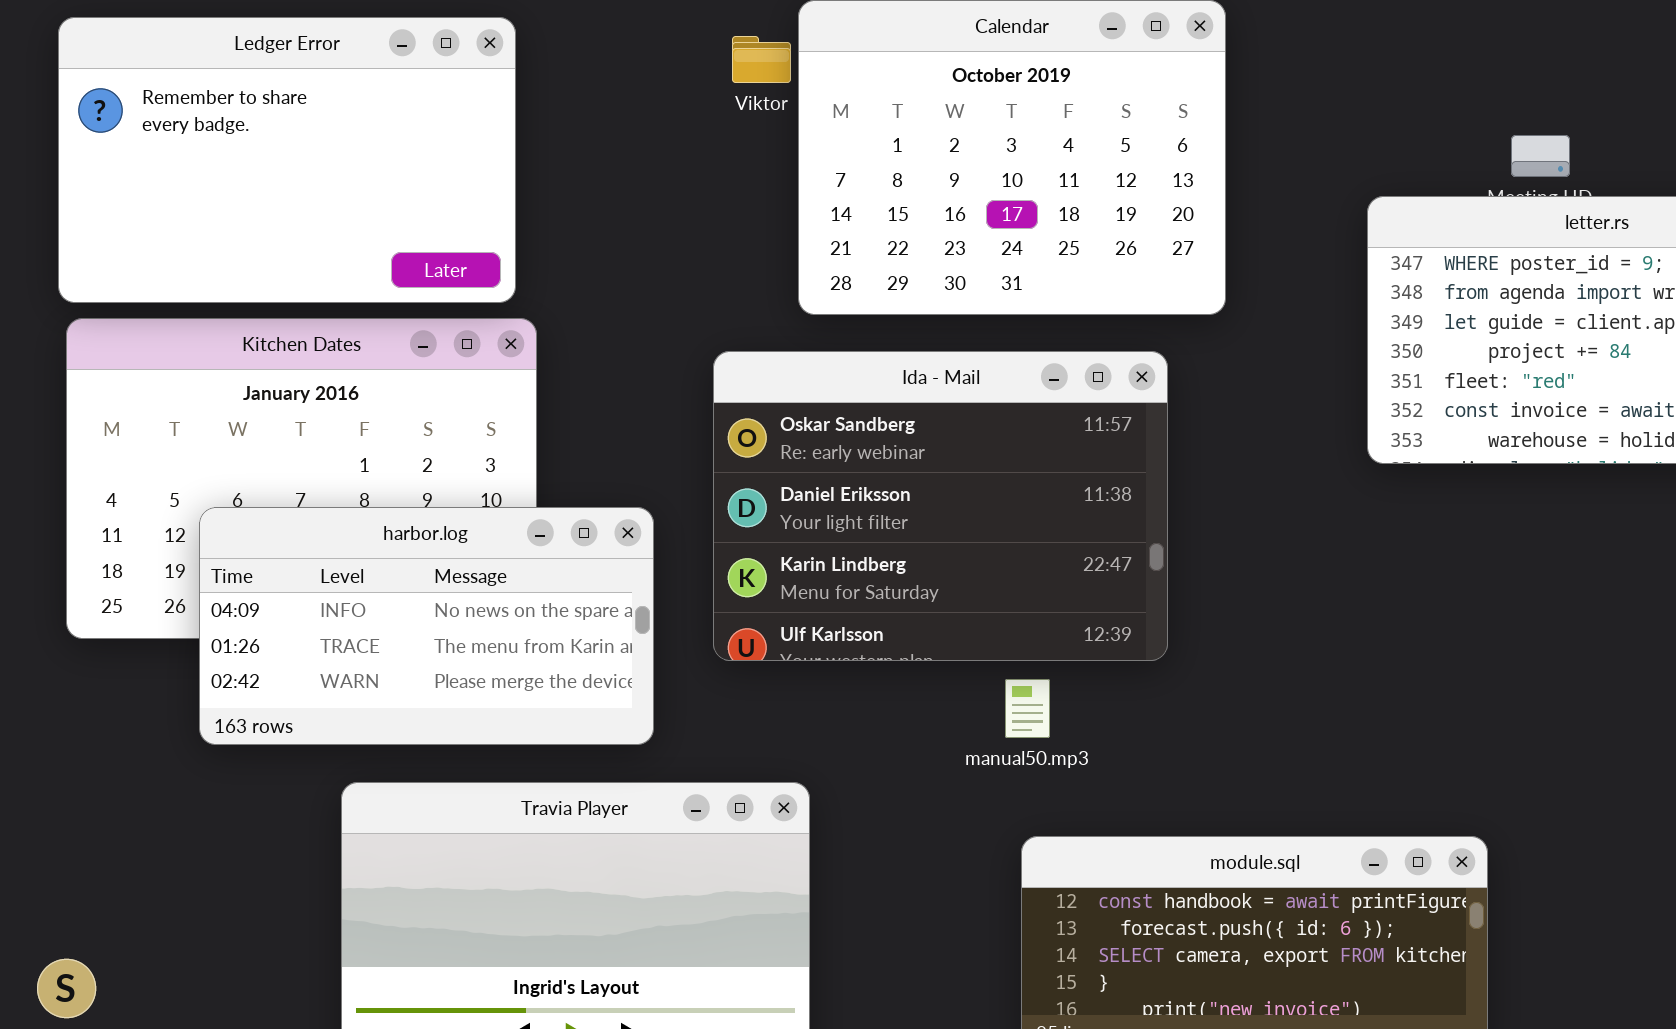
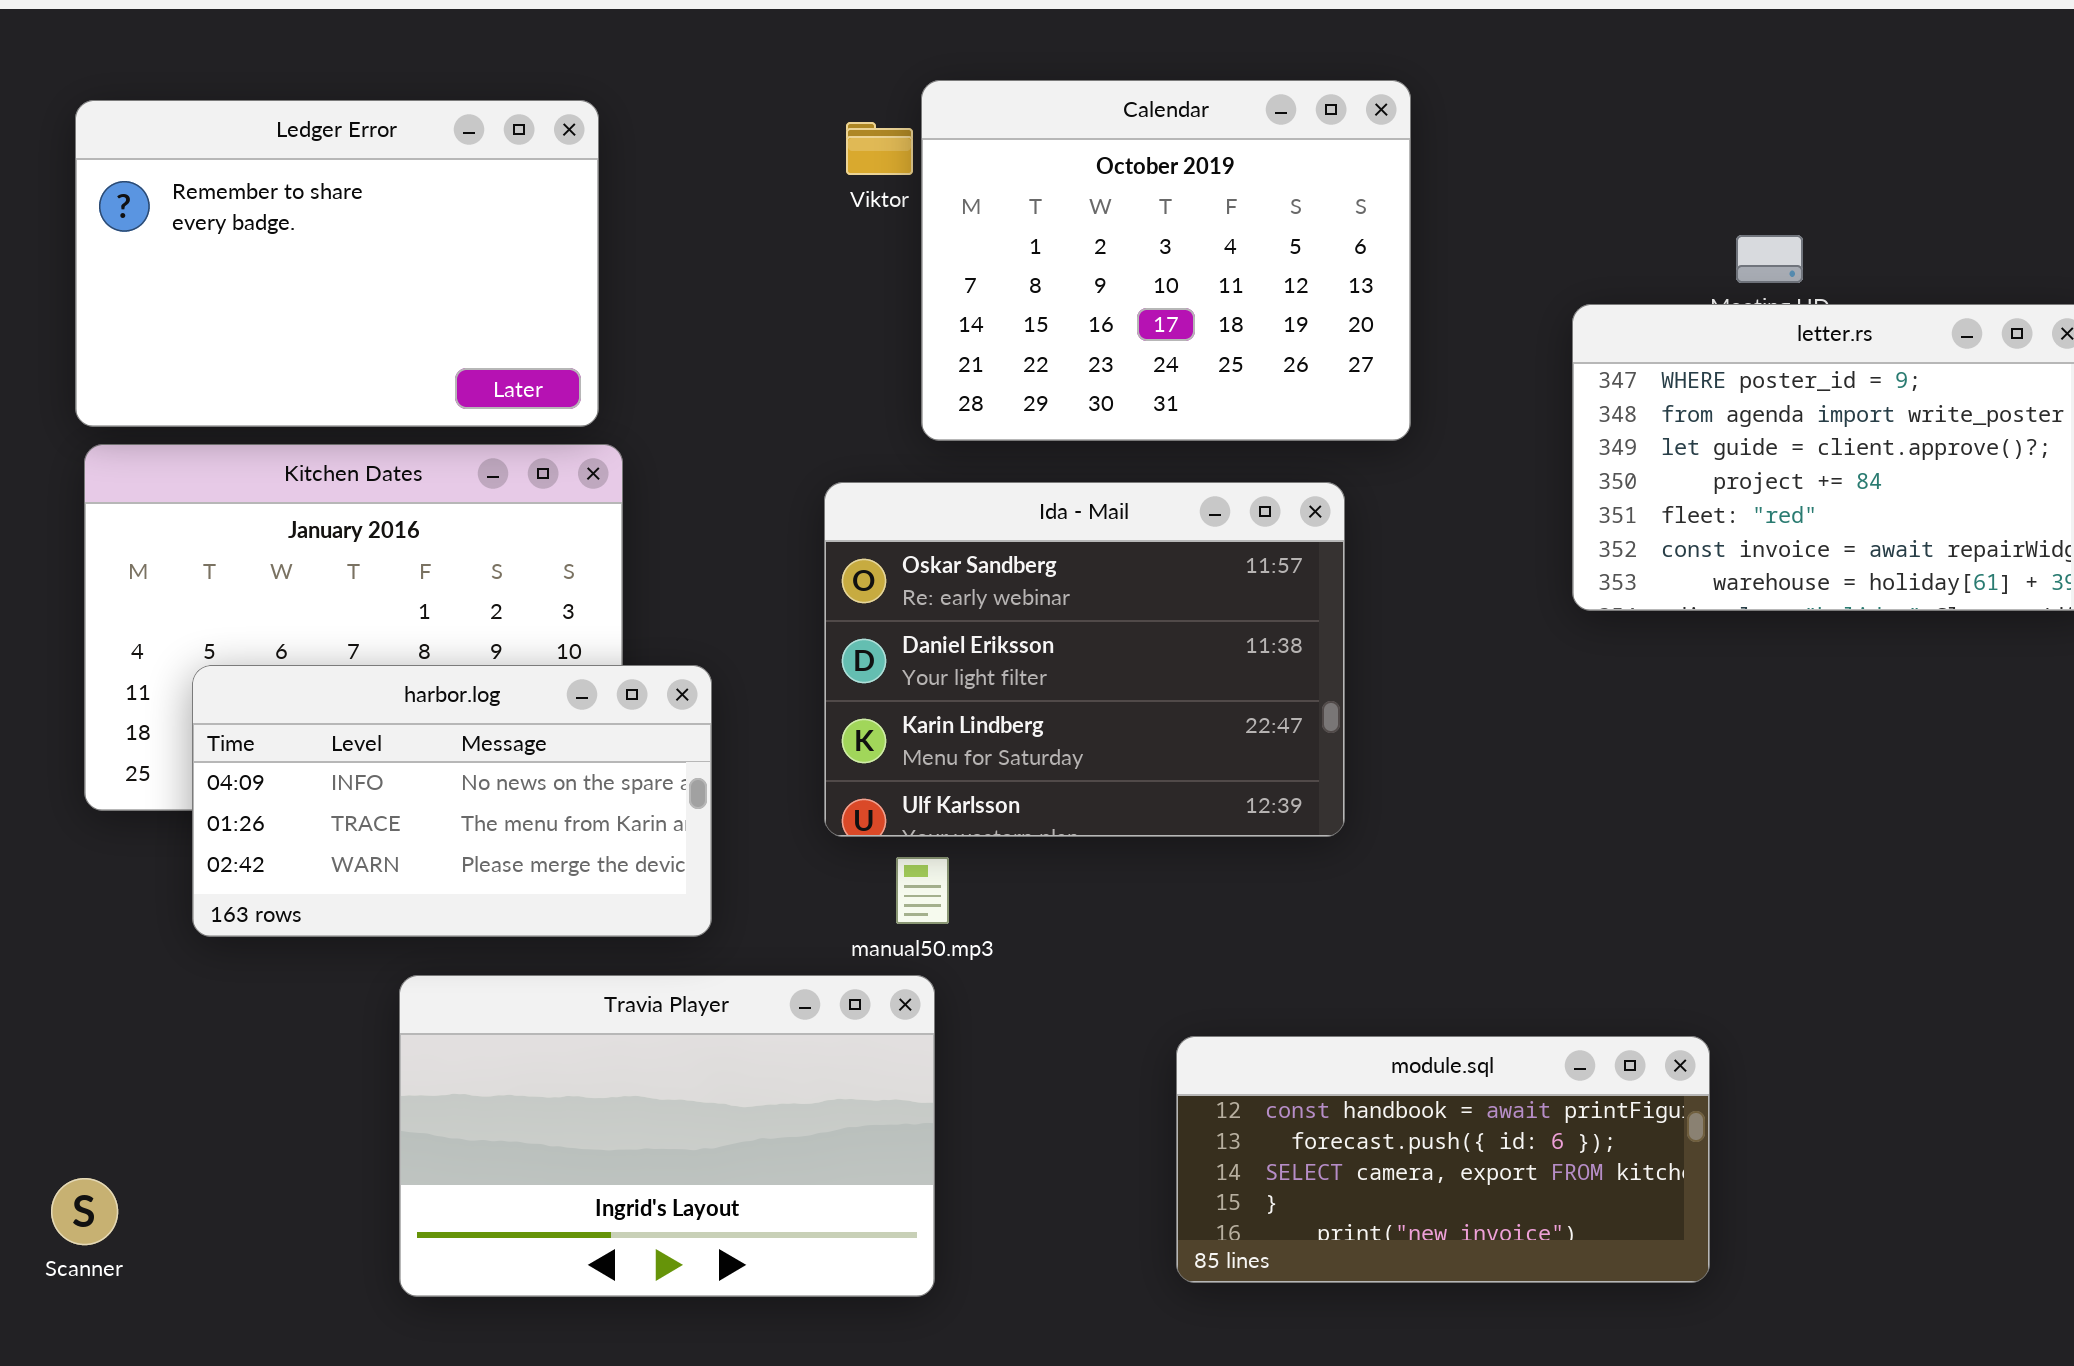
harbor.log: [199,507,654,745] -> [192,665,712,937], moved
manual50.mp3: [1005,679,1050,738] -> [896,857,949,924], moved

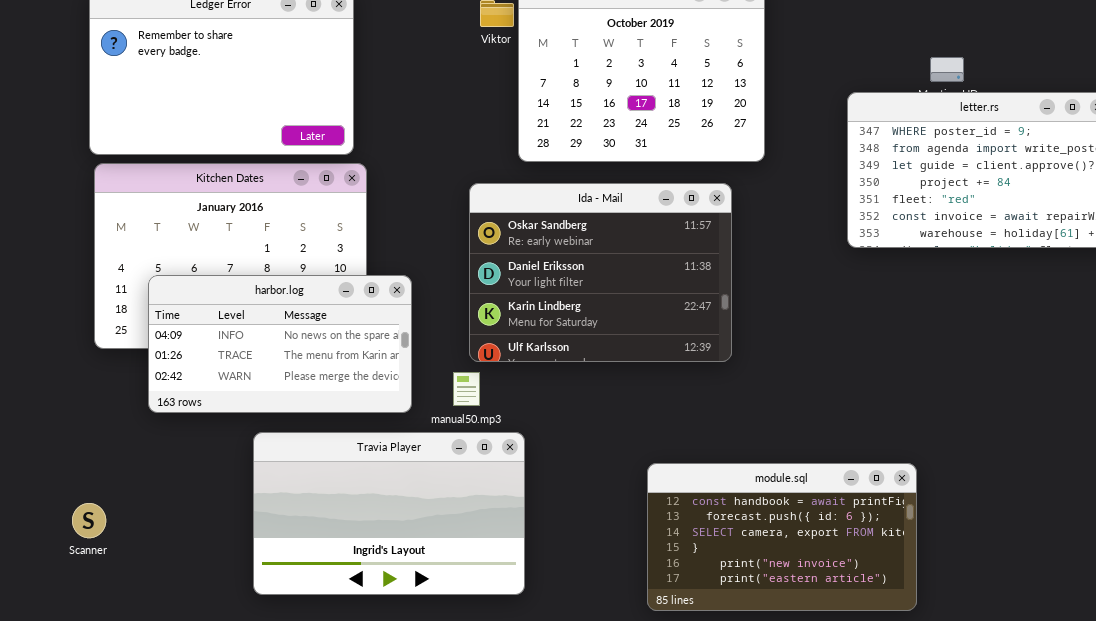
manual50.mp3: [896,857,949,924] -> [453,372,480,406], moved
module.sql: [1176,1036,1710,1283] -> [647,463,917,611], resized
Scanner: [51,1178,118,1245] -> [72,503,106,538], moved

